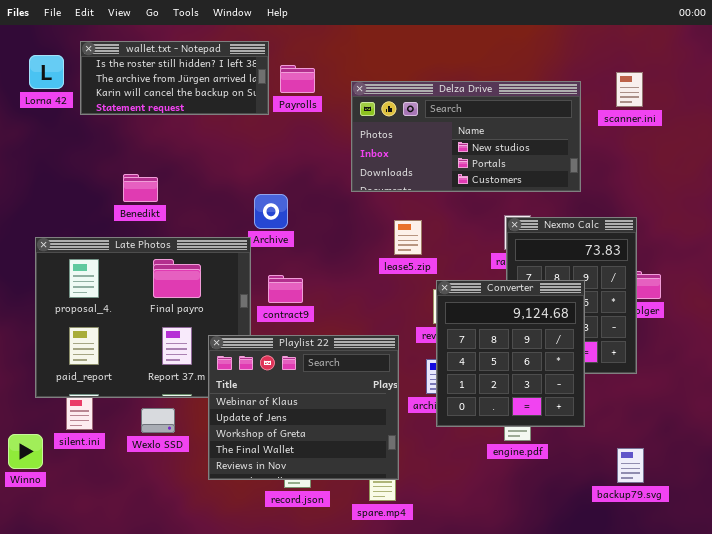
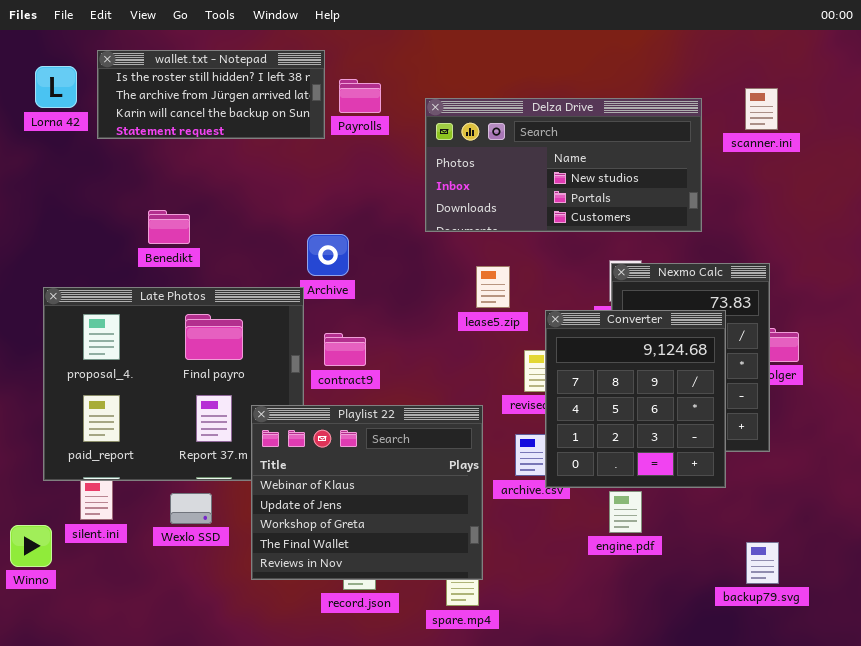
Converter: [436,280,585,427] -> [545,310,726,488], moved

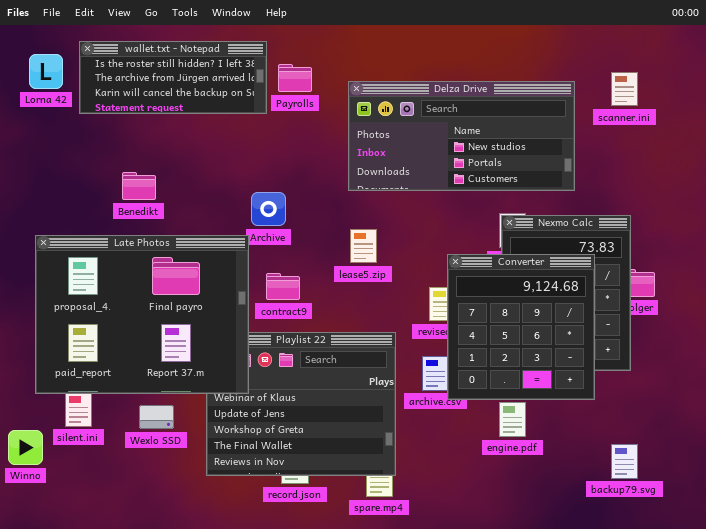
lease5.zip: [476,266,510,308] -> [350,229,377,263], moved
Late Photos: [43,287,304,481] -> [35,235,249,394], raised

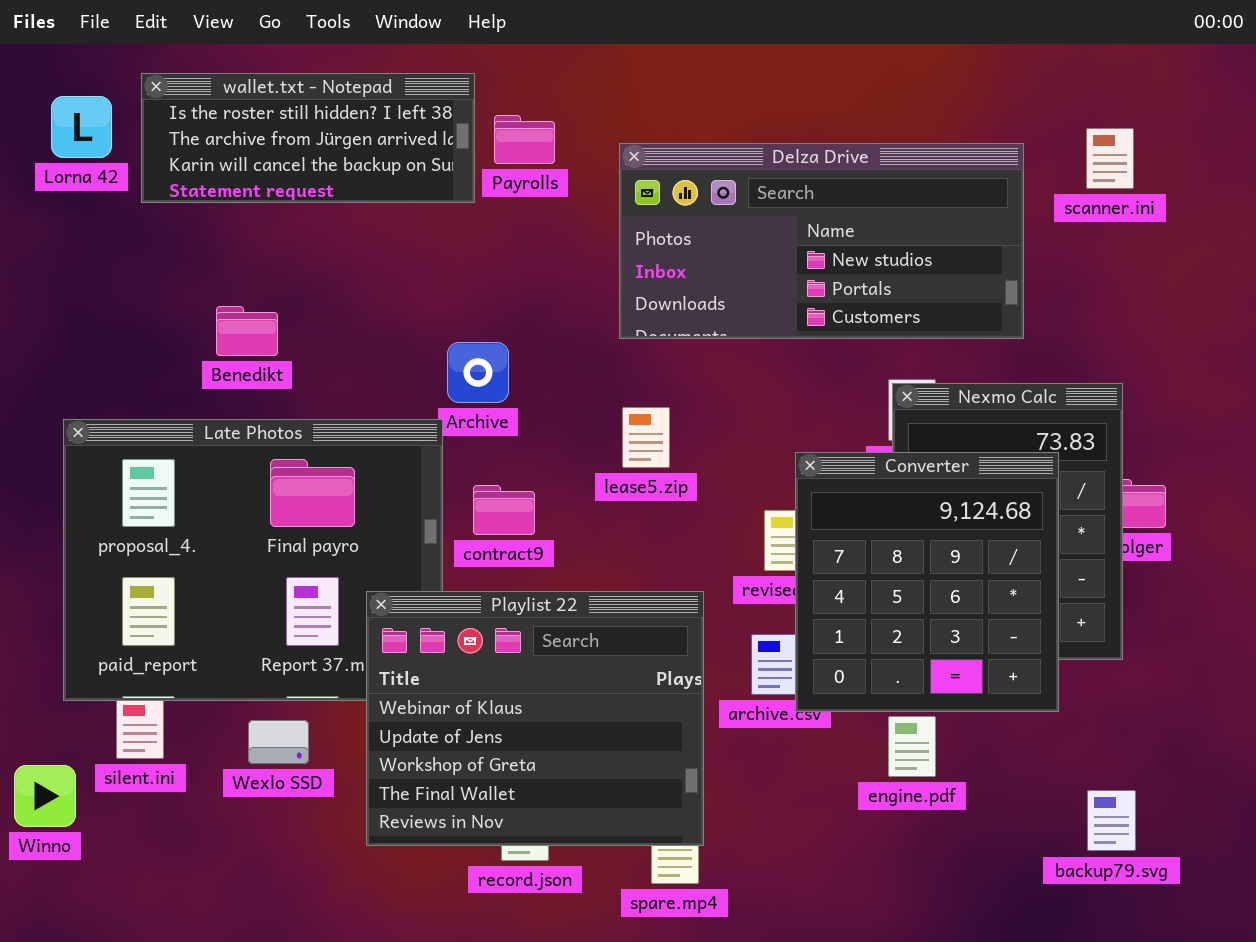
Playlist 22: [206,332,396,476] -> [366,591,704,846], raised

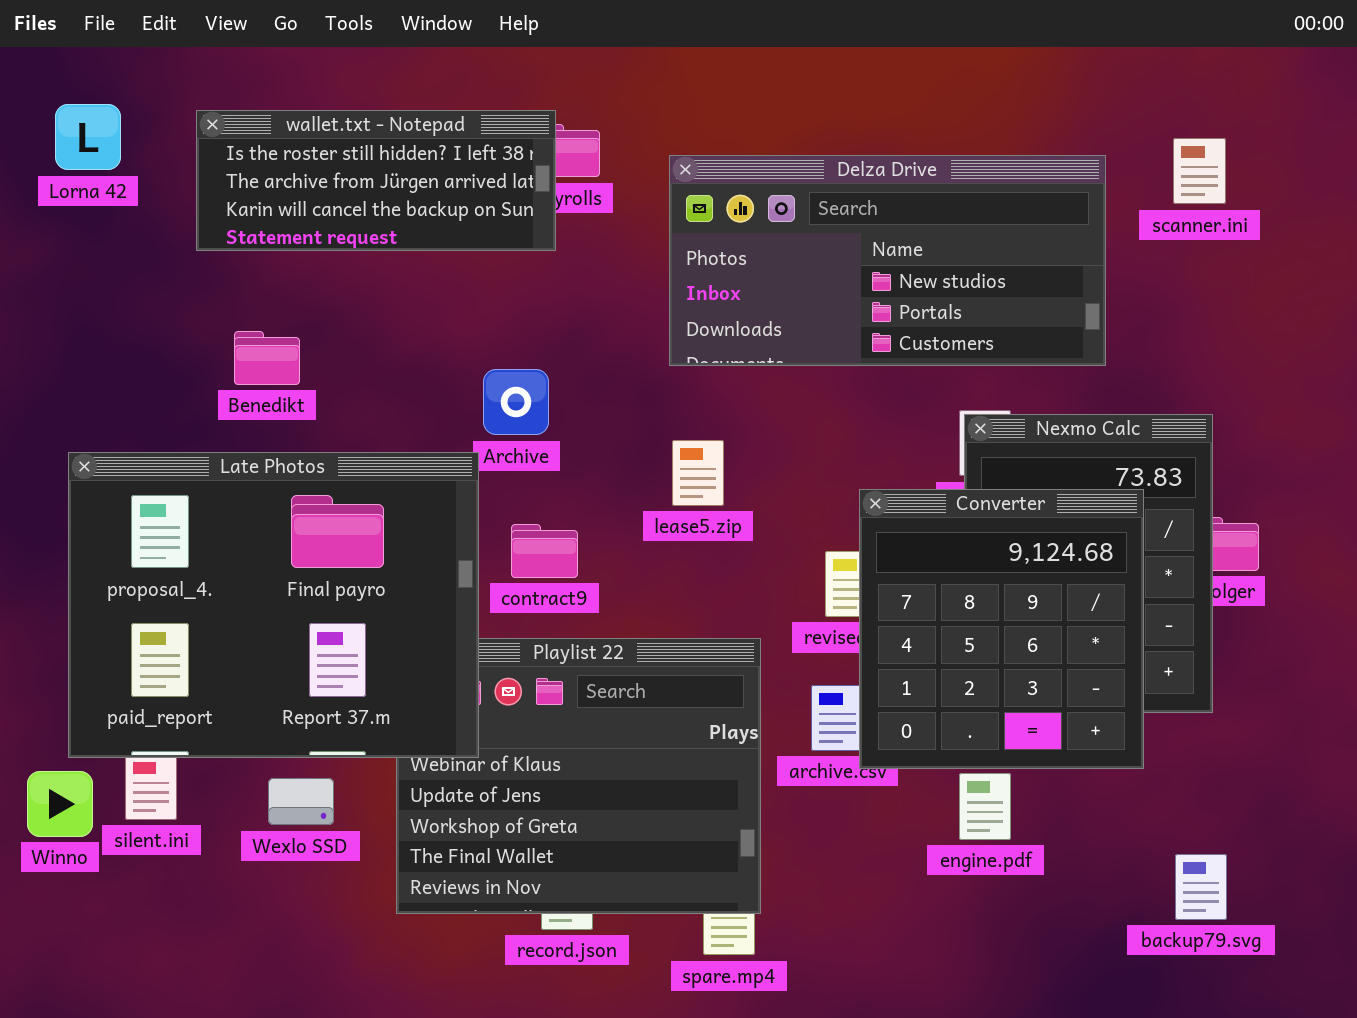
wallet.txt - Notepad: [141,73,475,203] -> [196,110,556,251], moved
Late Photos: [63,419,443,701] -> [68,452,479,758], raised
Winno: [14,765,76,827] -> [27,771,93,837], moved

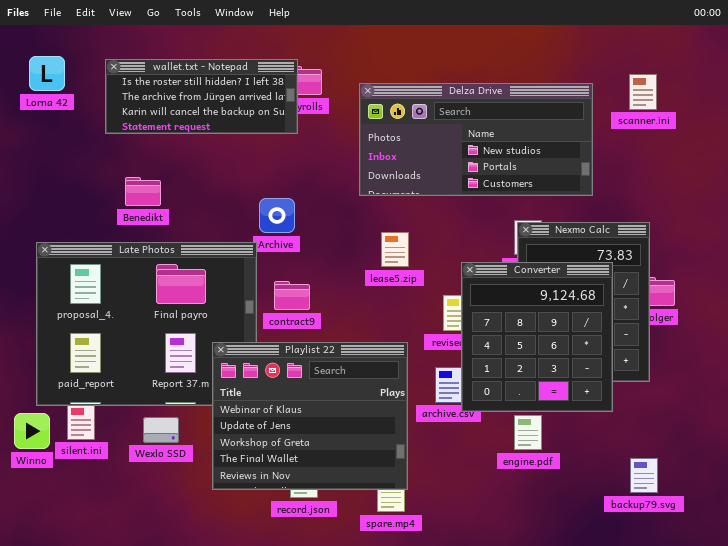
lease5.zip: [672,440,724,506] -> [381,232,409,267], moved
Playlist 22: [396,638,761,914] -> [212,342,408,490], raised

